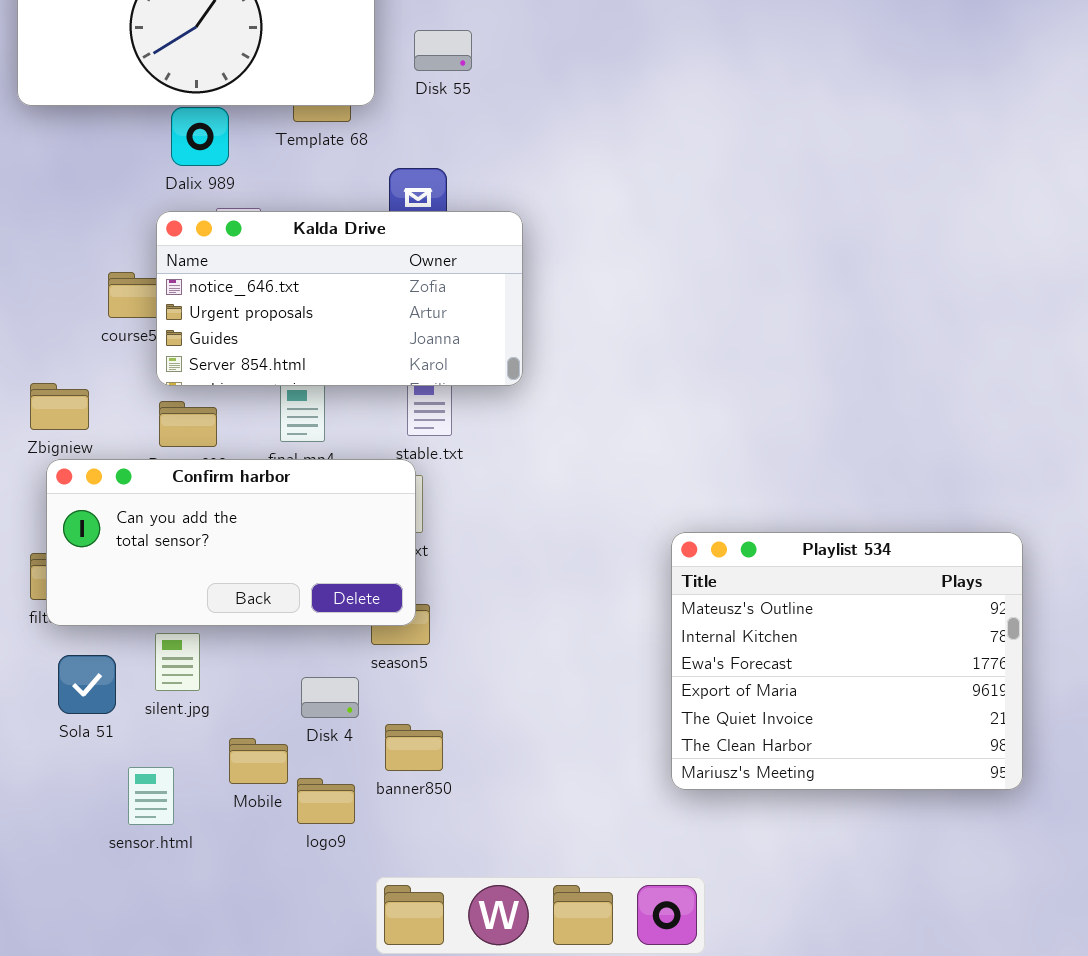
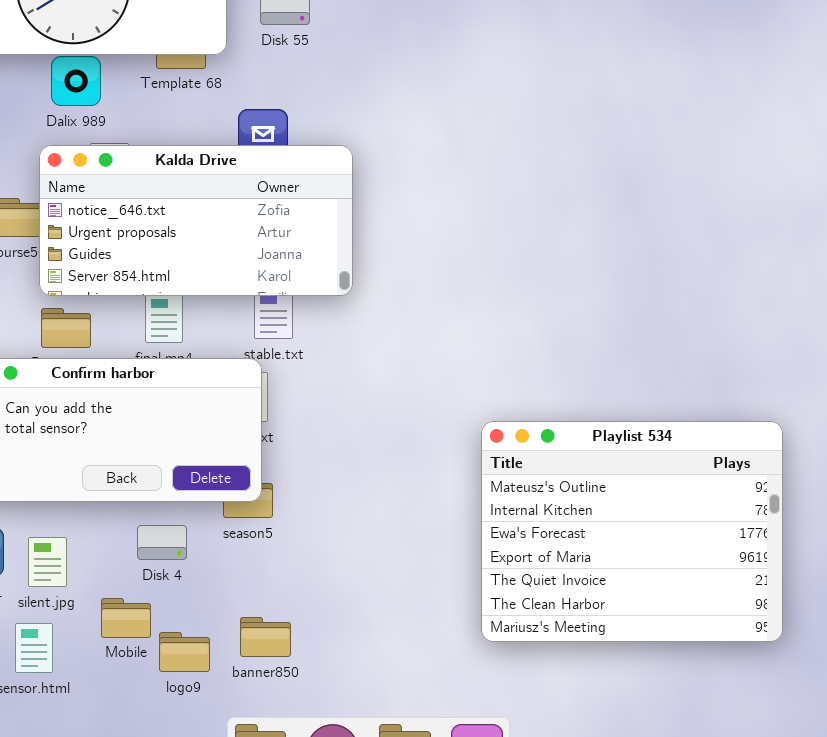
silent.jpg: [155,633,200,691] -> [28,537,67,587], moved
Disk 4: [301,677,359,718] -> [137,525,187,560], moved
banner850: [385,724,443,771] -> [240,617,291,657], moved

